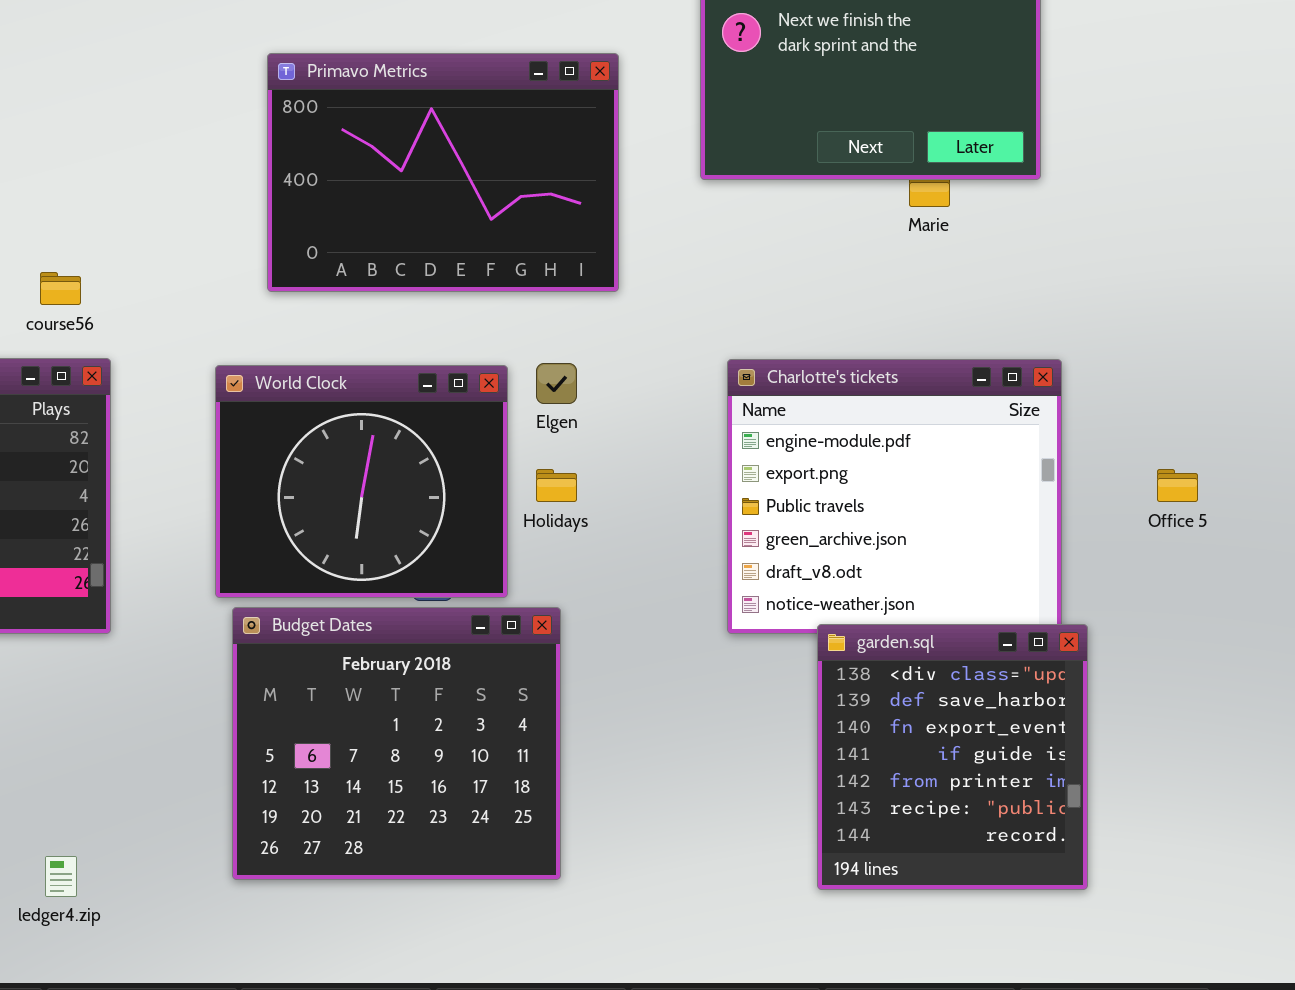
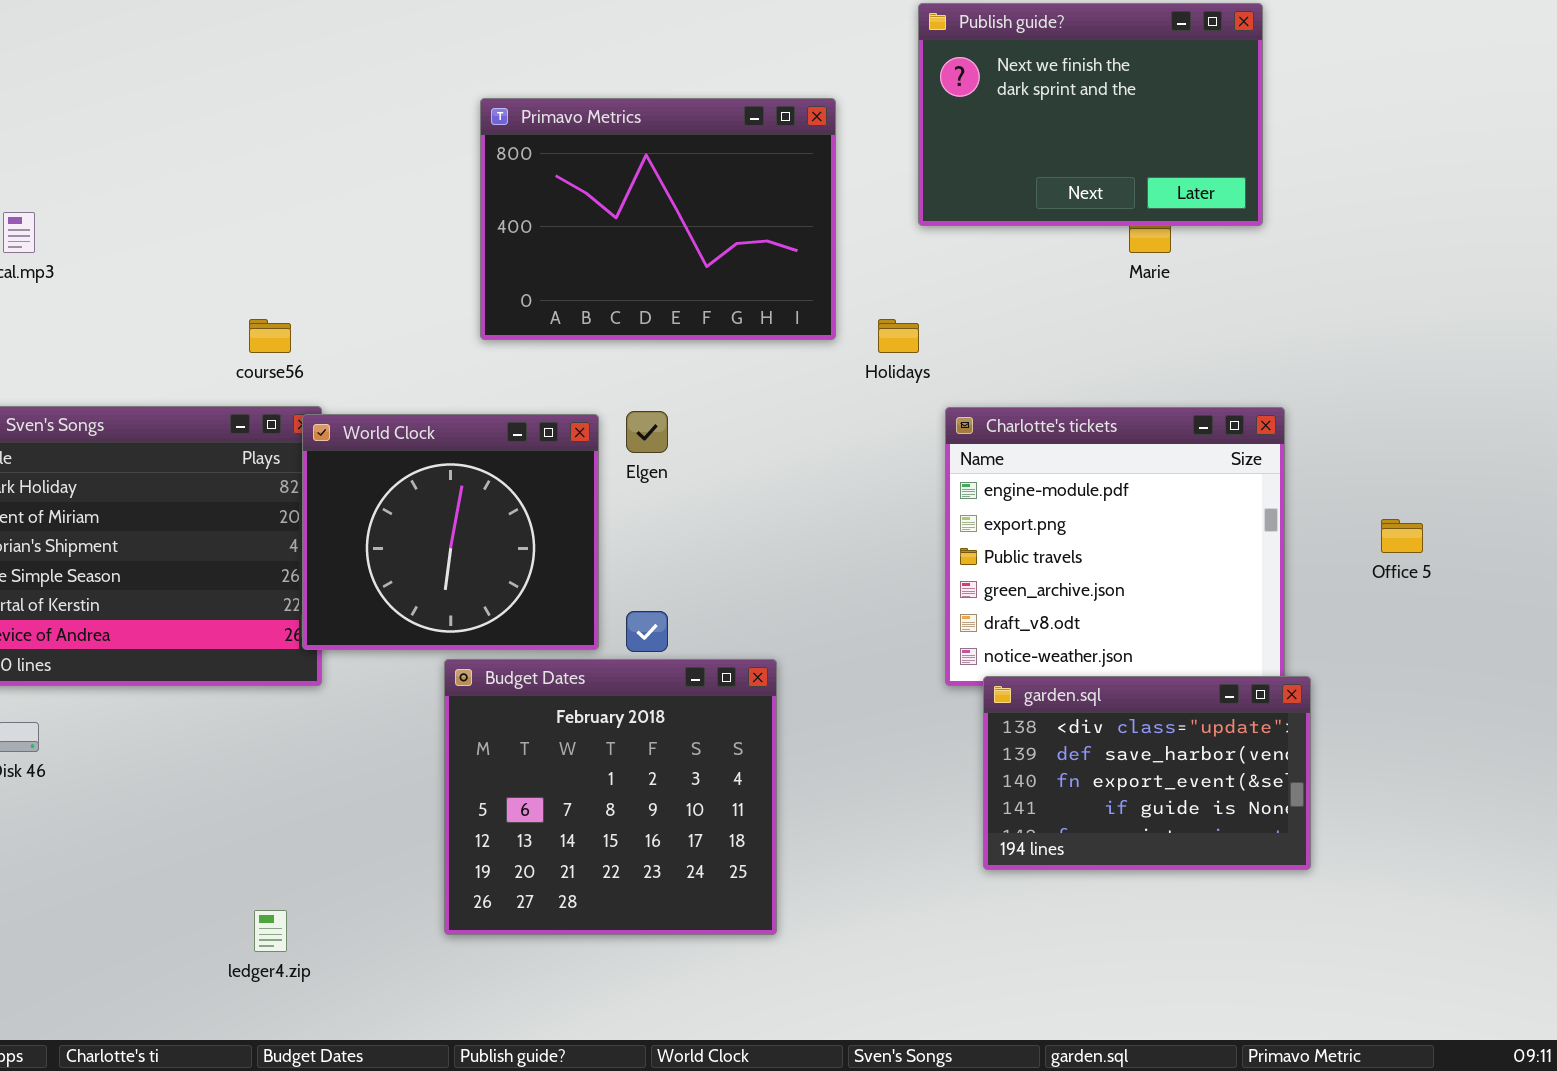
Elgen: [536,363,577,404] -> [626,411,668,453], moved
World Clock: [215,365,508,598] -> [302,414,599,650], moved
Holidays: [536,469,577,502] -> [878,319,919,353], moved
garden.sql: [817,624,1088,890] -> [983,676,1311,870], resized

